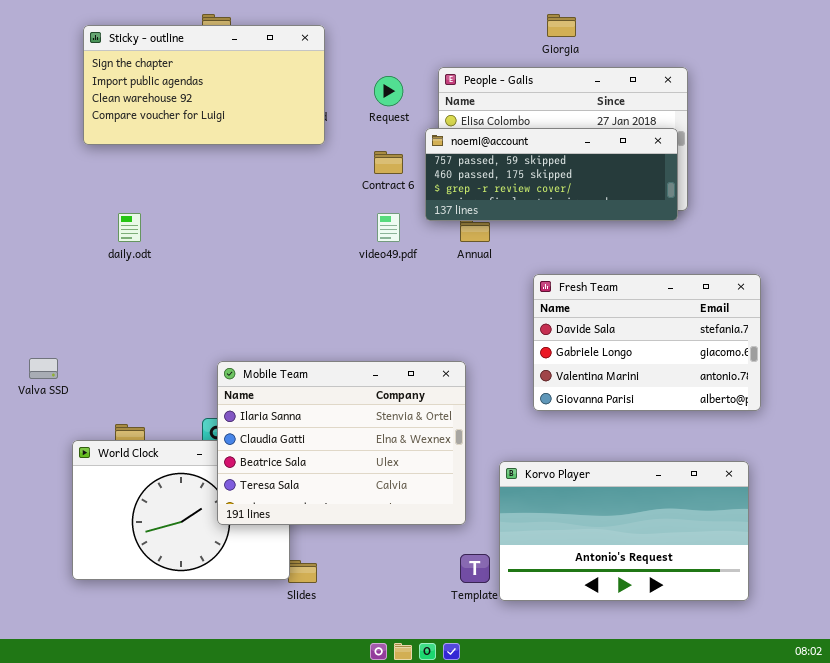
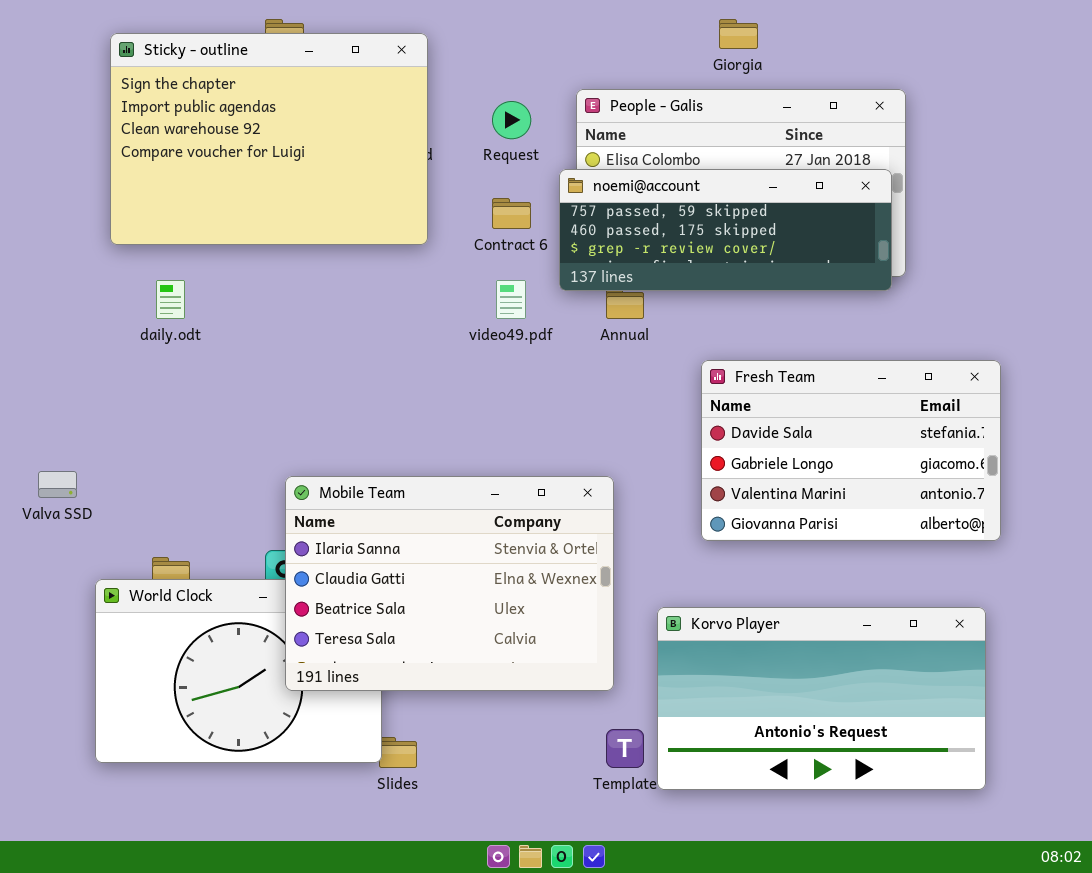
Sticky - outline: [83,25,325,145] -> [110,33,428,245], resized

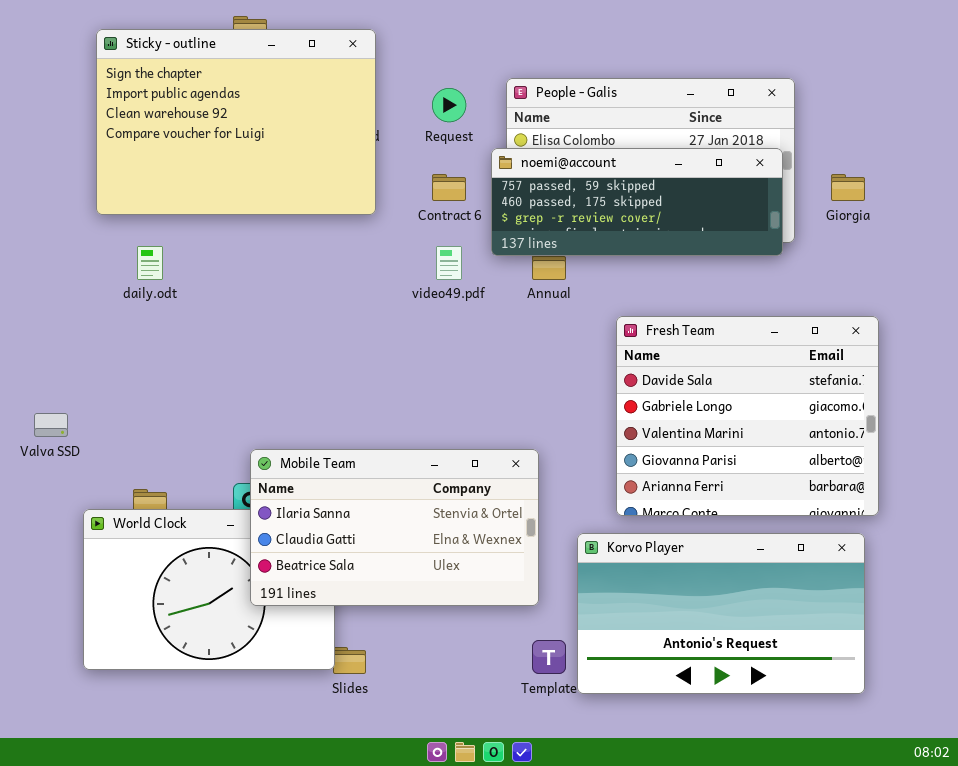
Giorgia: [719,19,758,49] -> [831,174,865,201], moved
Fresh Team: [701,360,1001,541] -> [616,316,879,516], resized
Mobile Team: [285,476,614,691] -> [250,449,539,606], resized

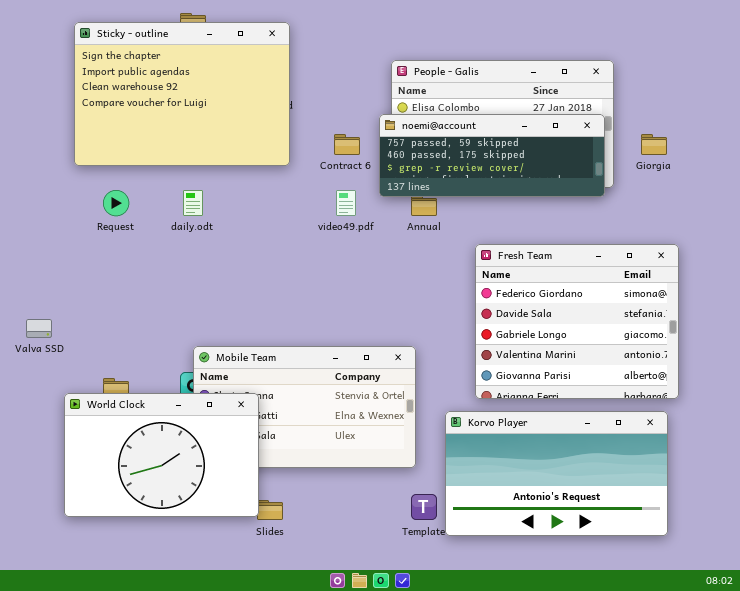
Request: [432,88,466,122] -> [103,190,129,216], moved
daily.odt: [137,246,163,280] -> [183,190,203,216], moved
Fresh Team: [616,316,879,516] -> [475,244,679,399], scrolled up 1 row
World Clock: [83,509,335,670] -> [64,393,259,517], raised

